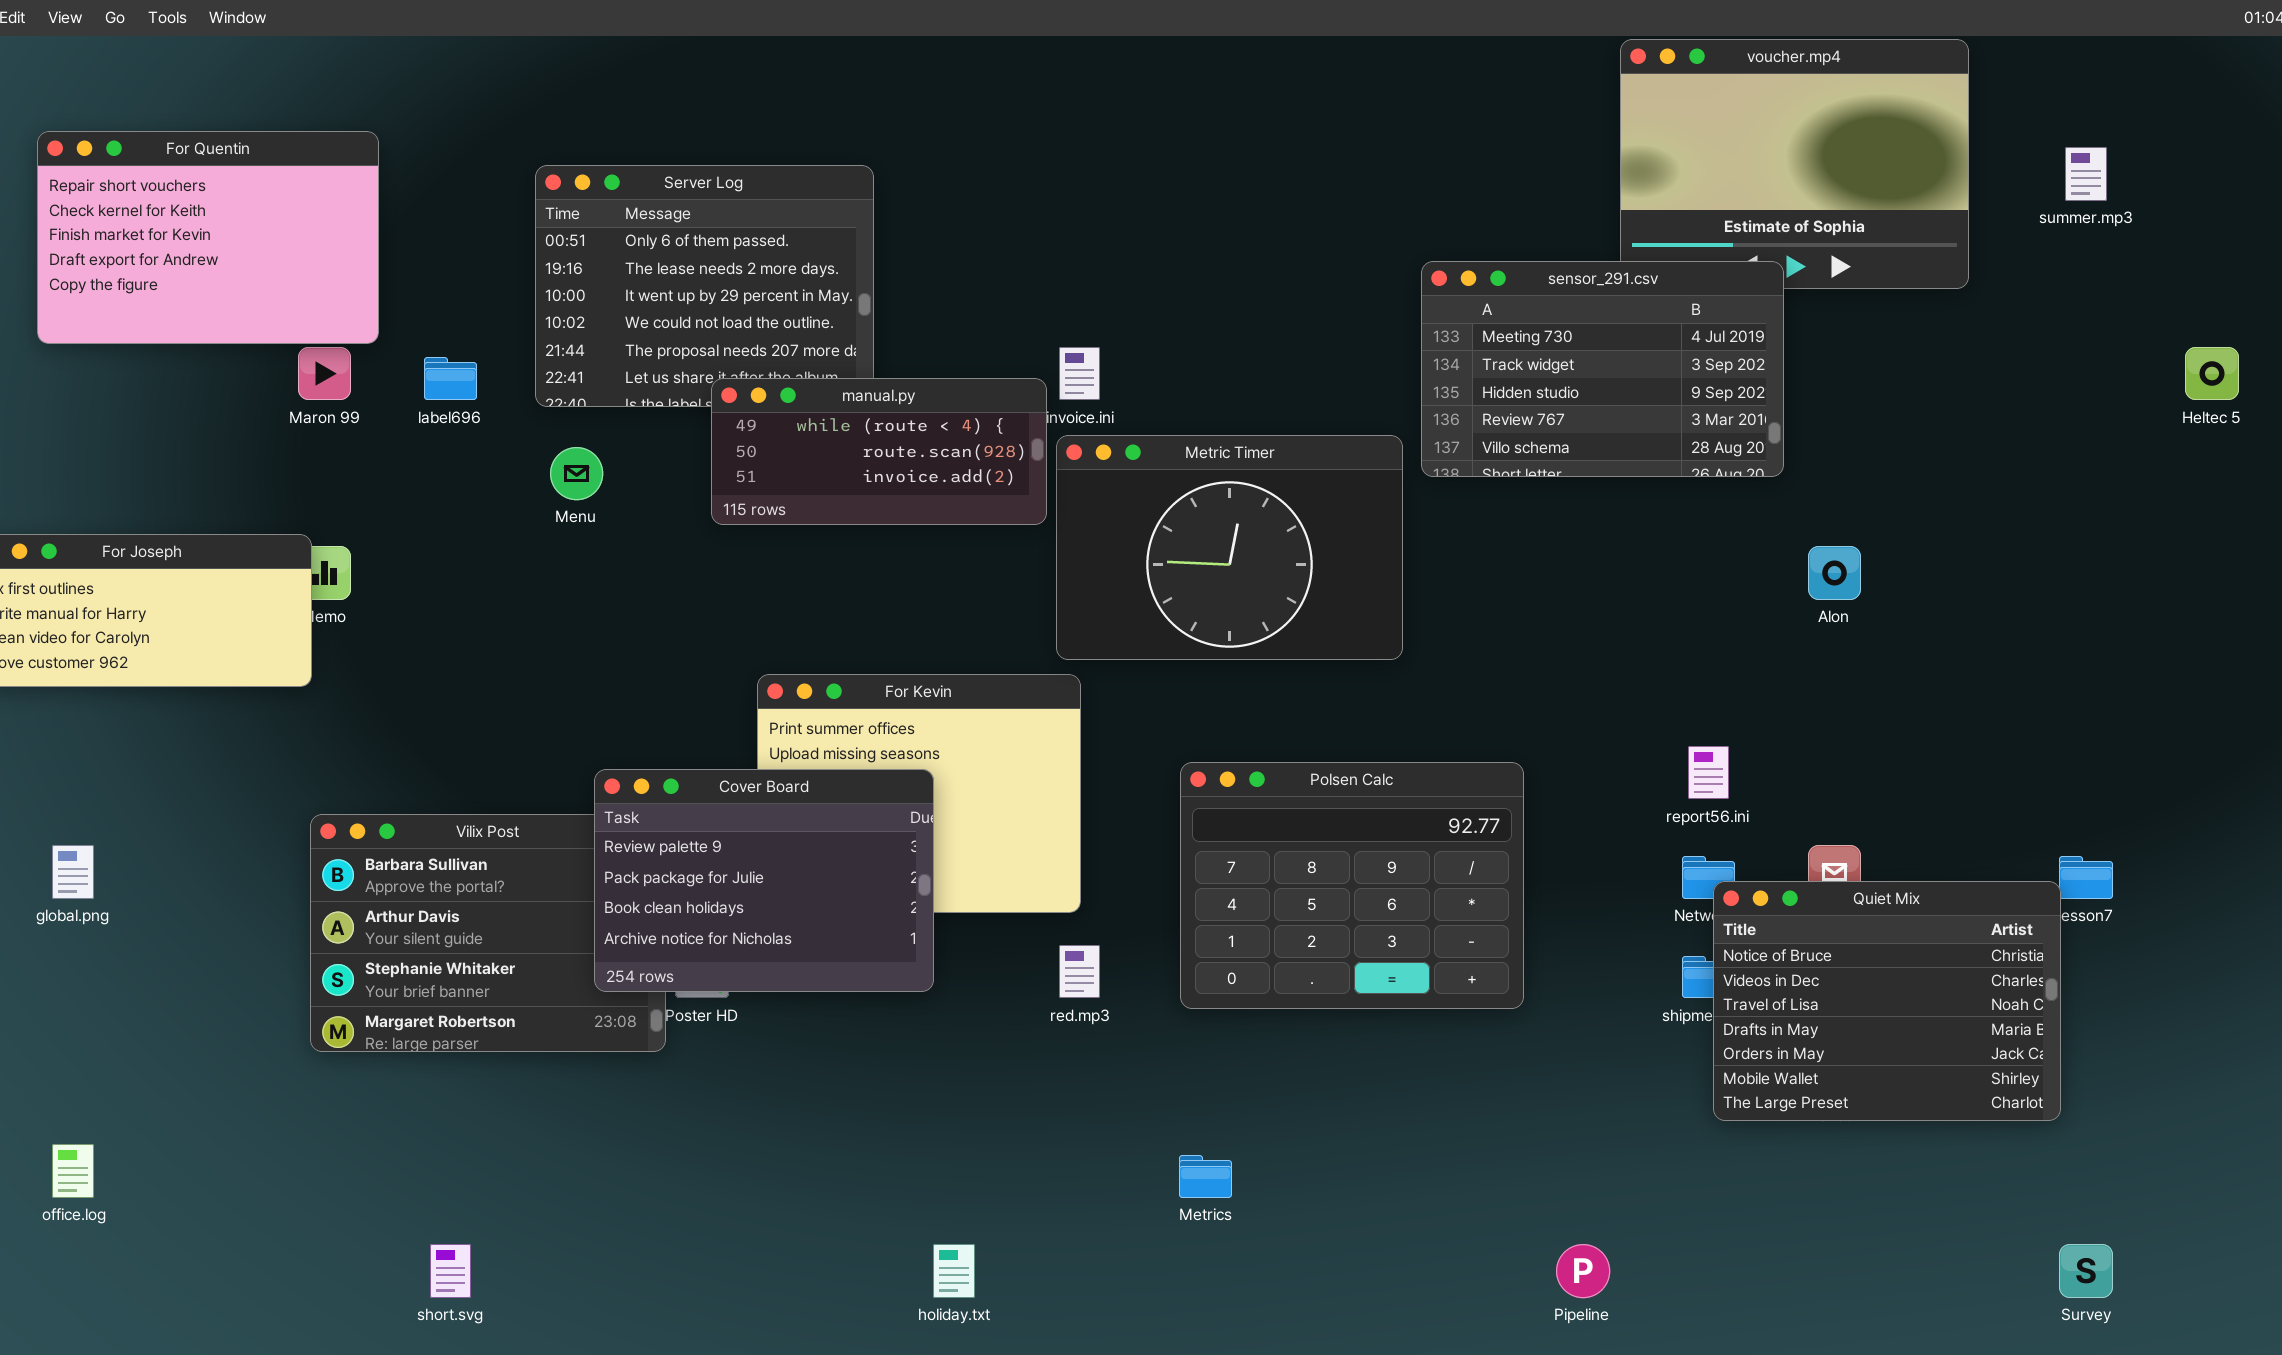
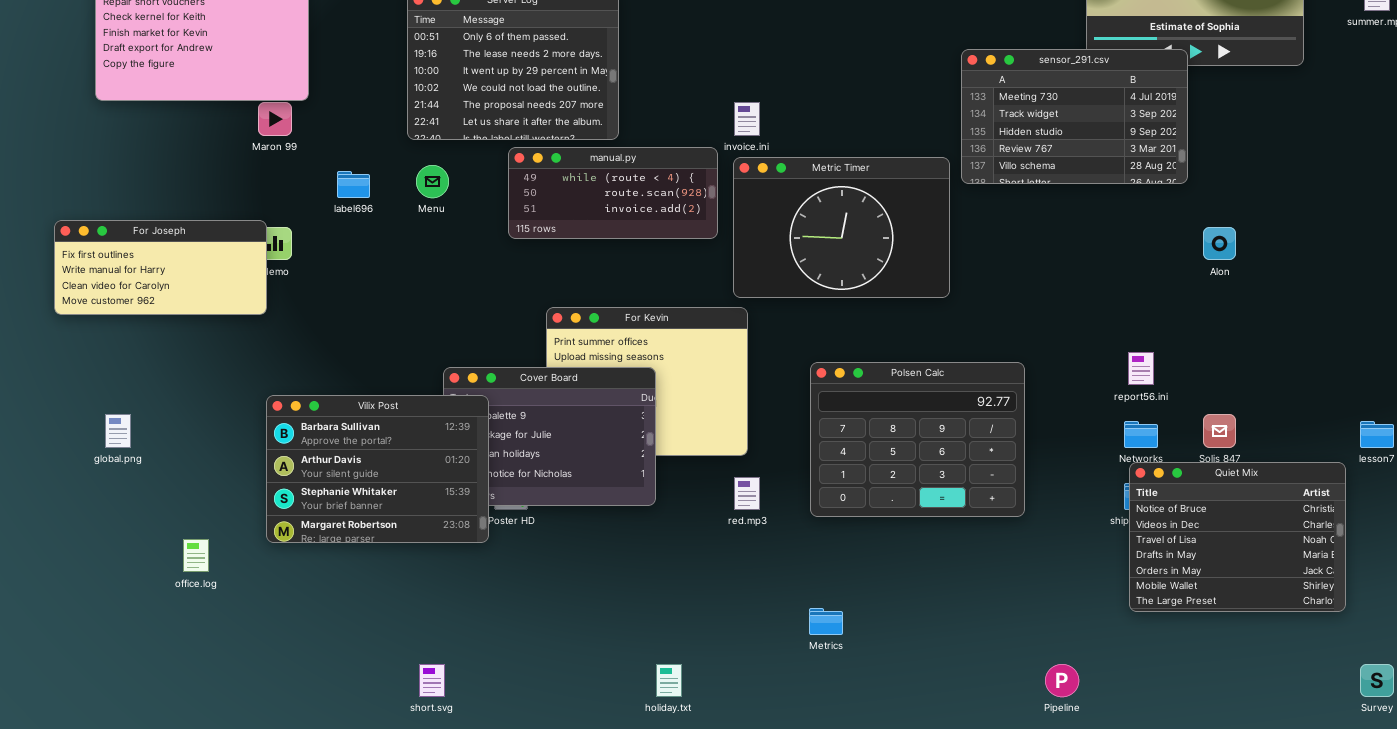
label696: [424,357,477,400] -> [337,171,370,198], moved
manual.py: [711,378,1047,525] -> [508,147,718,239], moved
Vilix Post: [310,814,666,1052] -> [266,395,489,543], raised
Quiet Mix: [1713,881,2061,1121] -> [1129,462,1346,612], moved
office.log: [52,1144,94,1198] -> [183,539,209,572], moved
short.svg: [430,1244,471,1298] -> [419,664,445,697], moved

